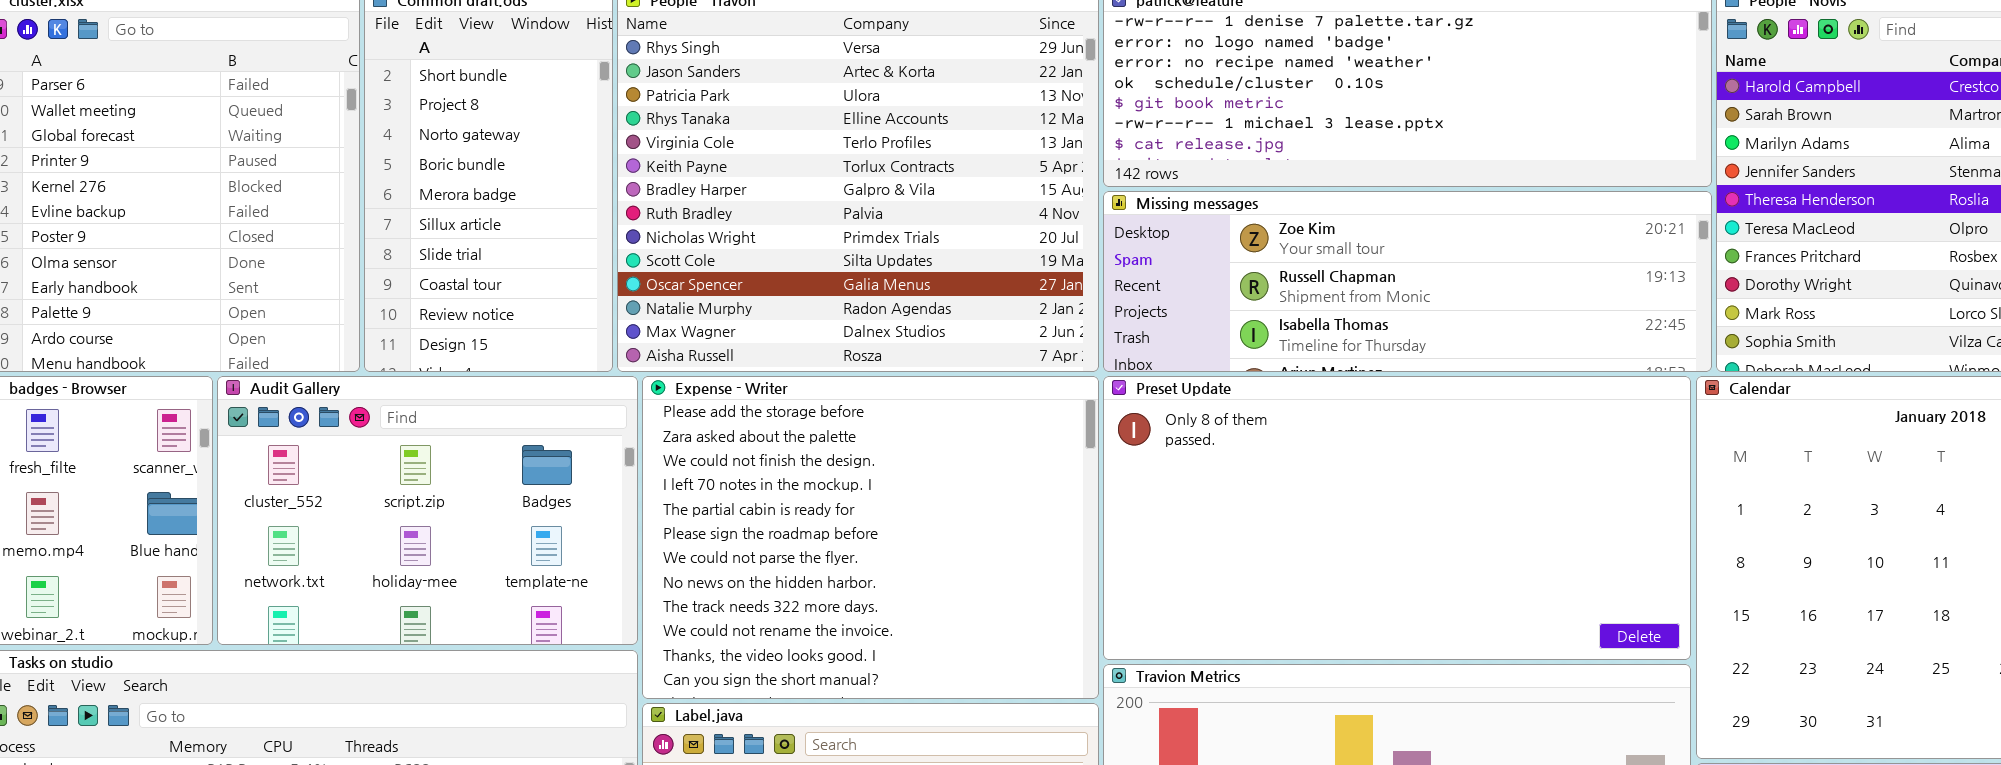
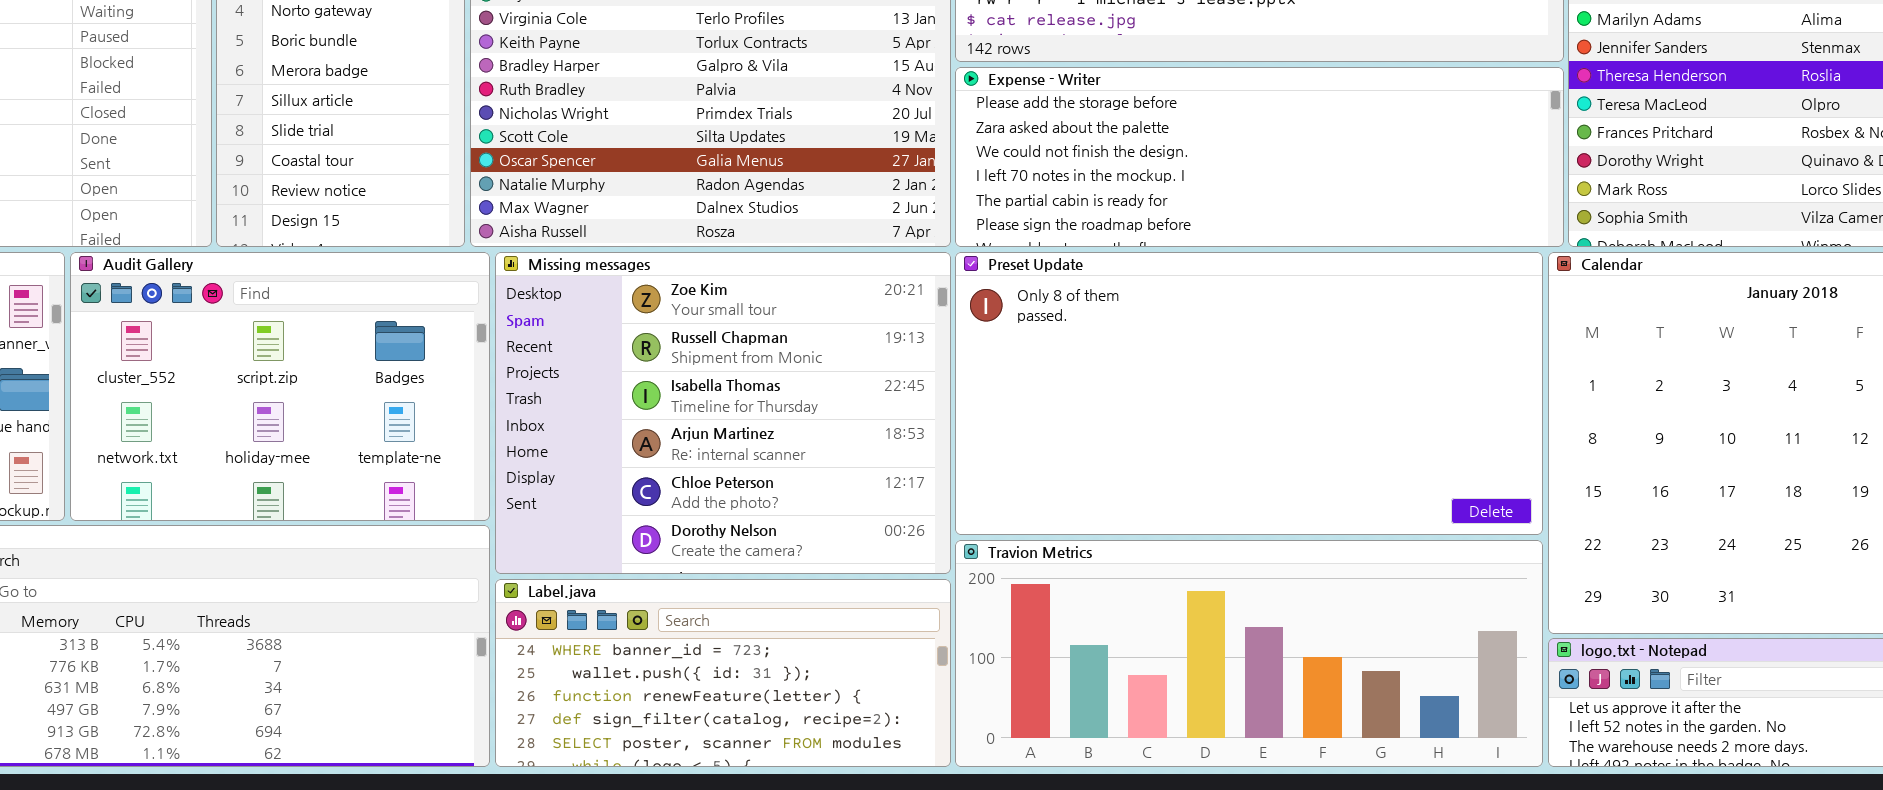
Missing messages: [1103,191,1712,372] -> [495,252,951,574], moved, resized
Expense - Writer: [642,376,1099,699] -> [955,67,1564,247], moved, resized

